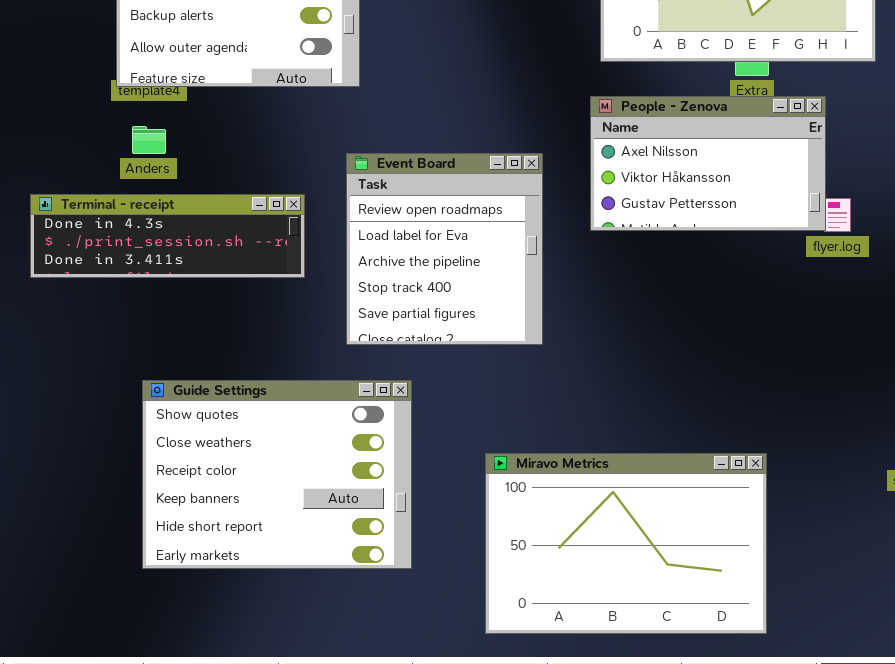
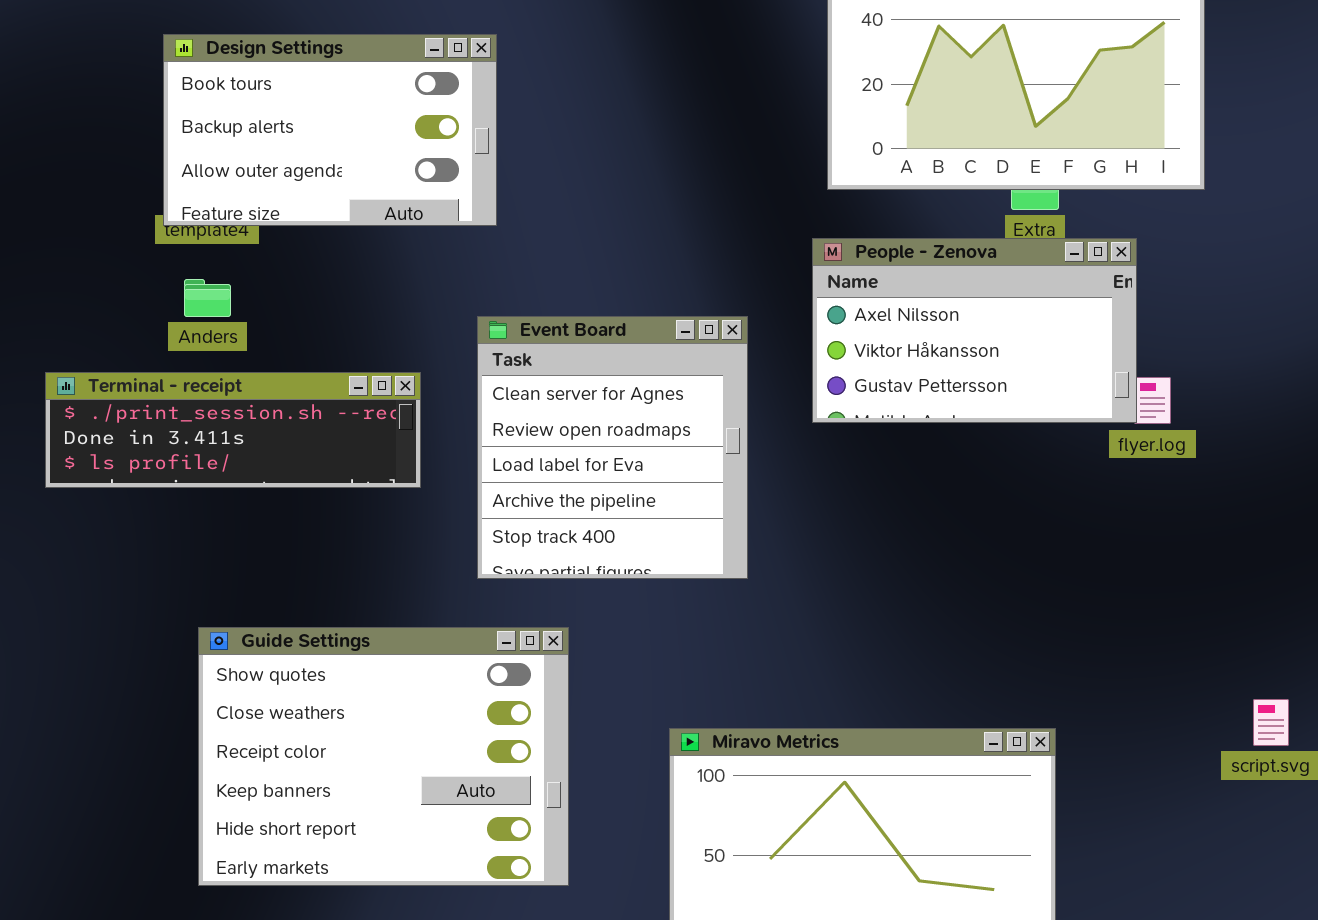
Event Board: [346,153,543,345] -> [477,316,748,579], scrolled up 1 row
Terminal - receipt: [30,194,305,278] -> [45,372,421,488], scrolled down 1 row

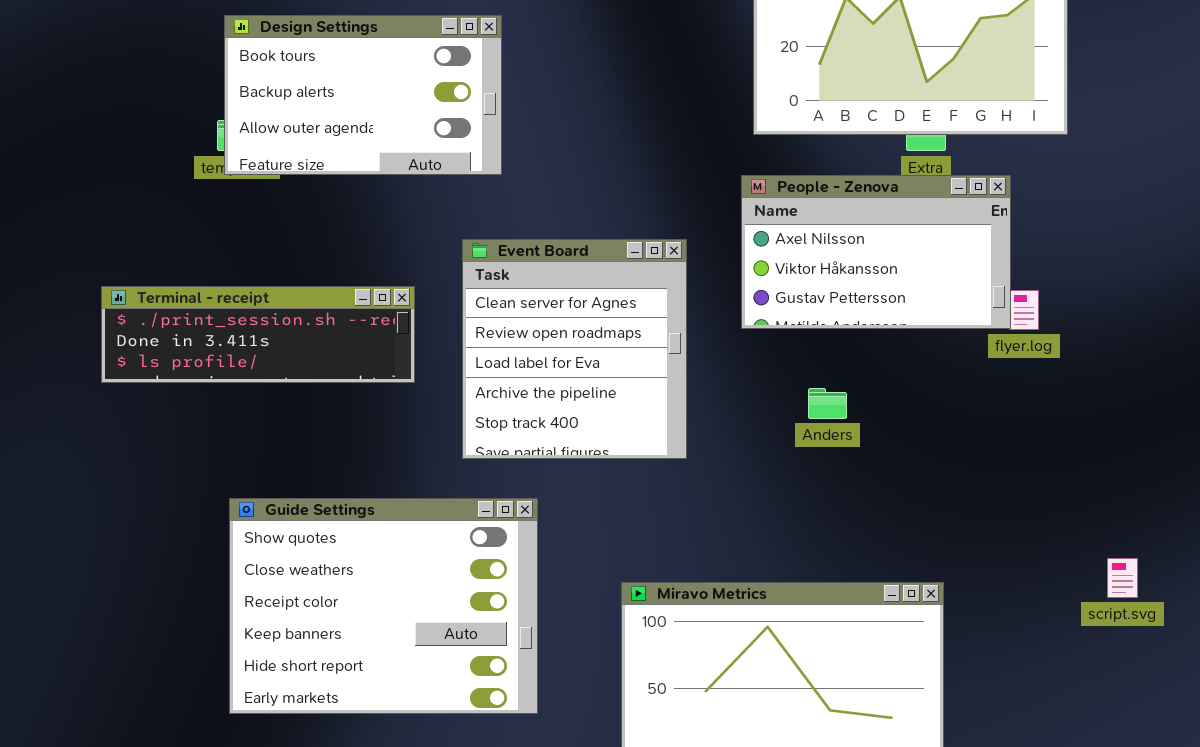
Design Settings: [163,34,497,226] -> [224,15,502,175], moved
Anders: [184,279,231,317] -> [808,388,847,419], moved

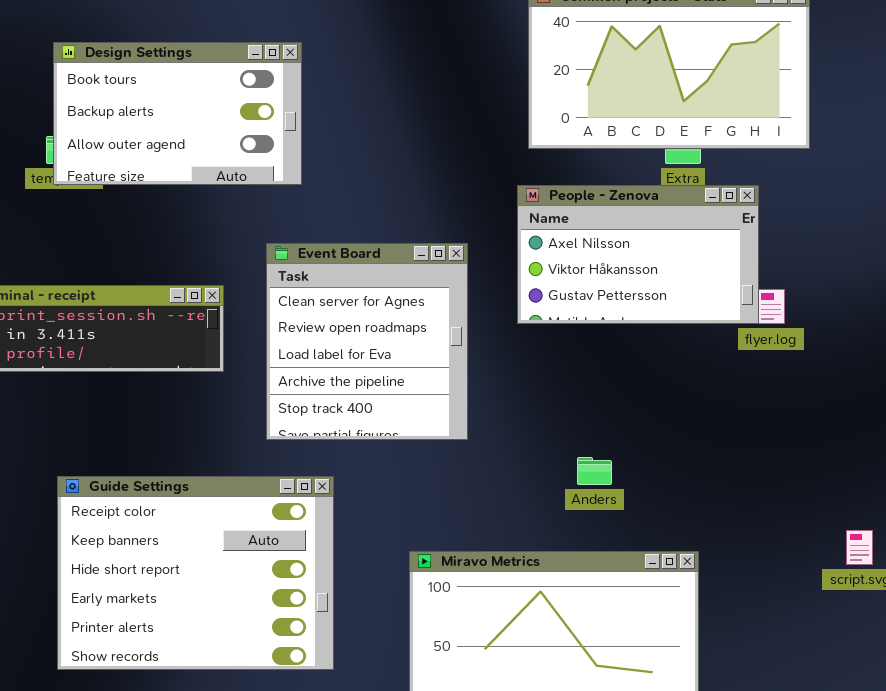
Anders: [808,388,847,419] -> [577,457,612,485], moved
Guide Settings: [229,498,538,714] -> [57,476,334,670], scrolled down 2 rows

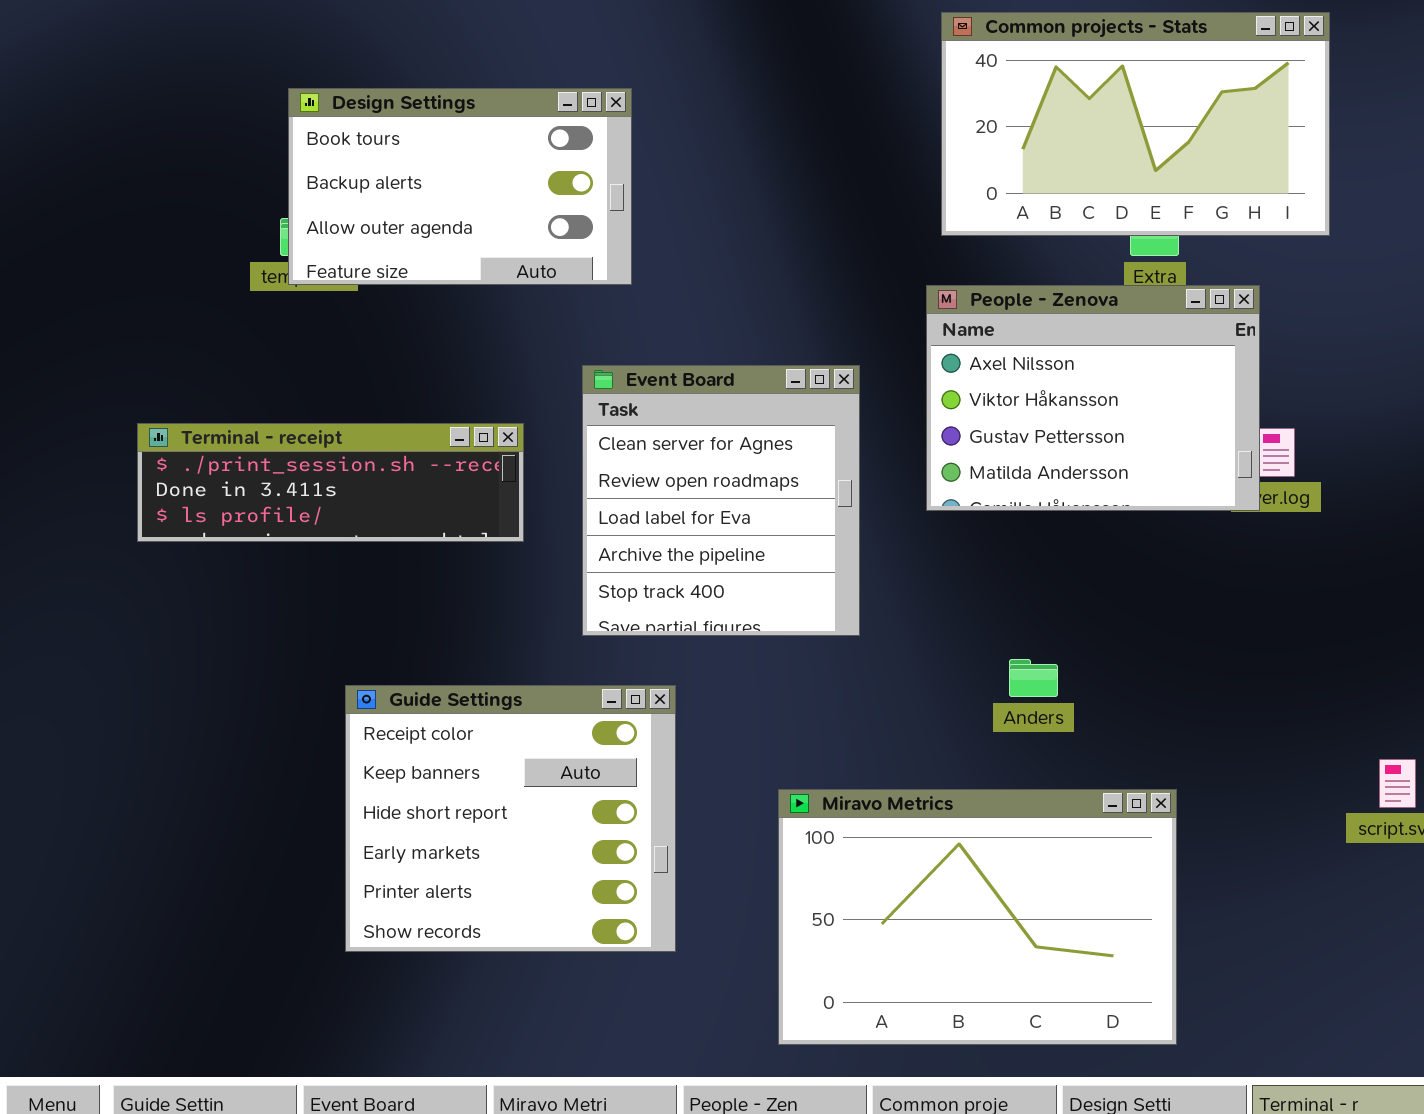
People - Zenova: [517,185,759,324] -> [926,285,1260,511], resized
Guide Settings: [57,476,334,670] -> [345,685,676,952], resized

